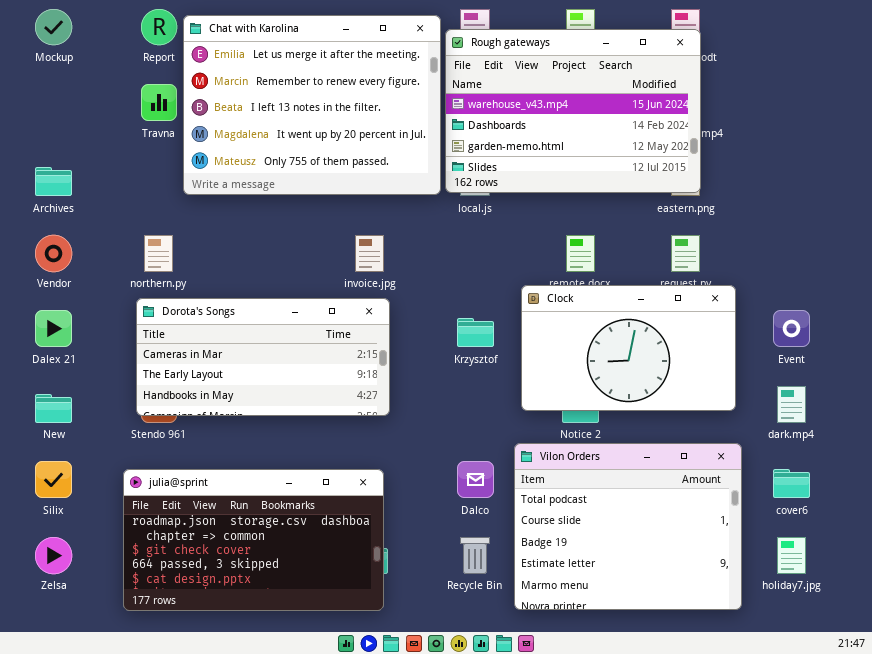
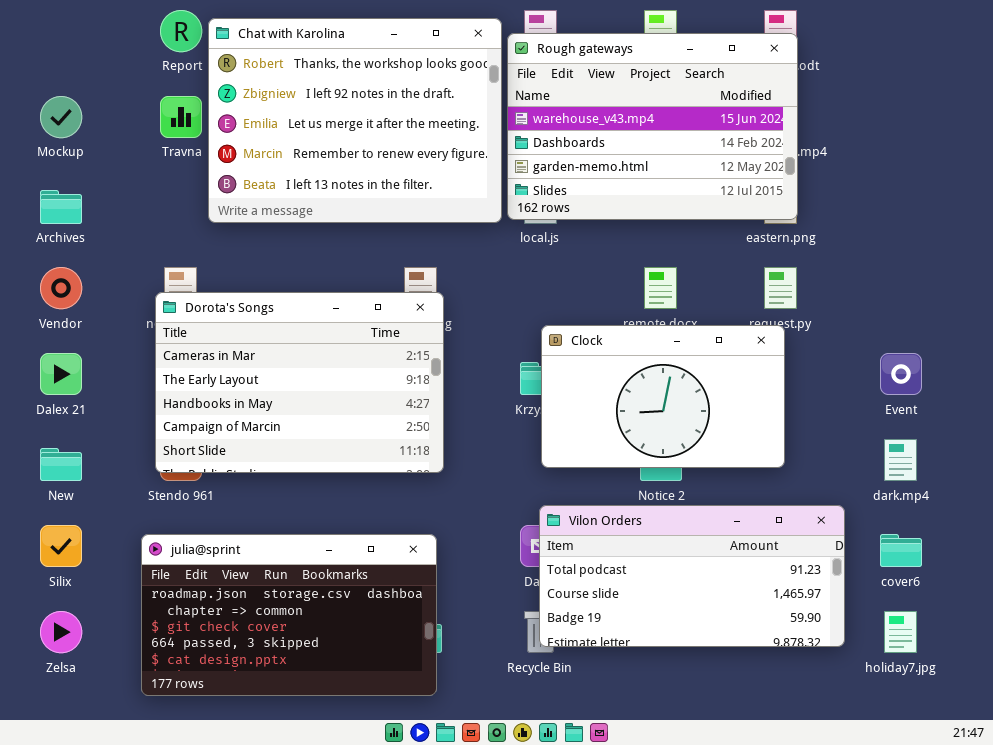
Mockup: [35,9,72,45] -> [40,96,82,138], moved
Chat with Karolina: [183,15,441,195] -> [208,18,502,223], scrolled up 2 rows
Clock: [521,285,736,411] -> [541,325,785,468], moved
Dorota's Songs: [136,298,390,416] -> [155,292,444,473], resized
Vilon Orders: [514,443,742,610] -> [539,505,845,647], resized

